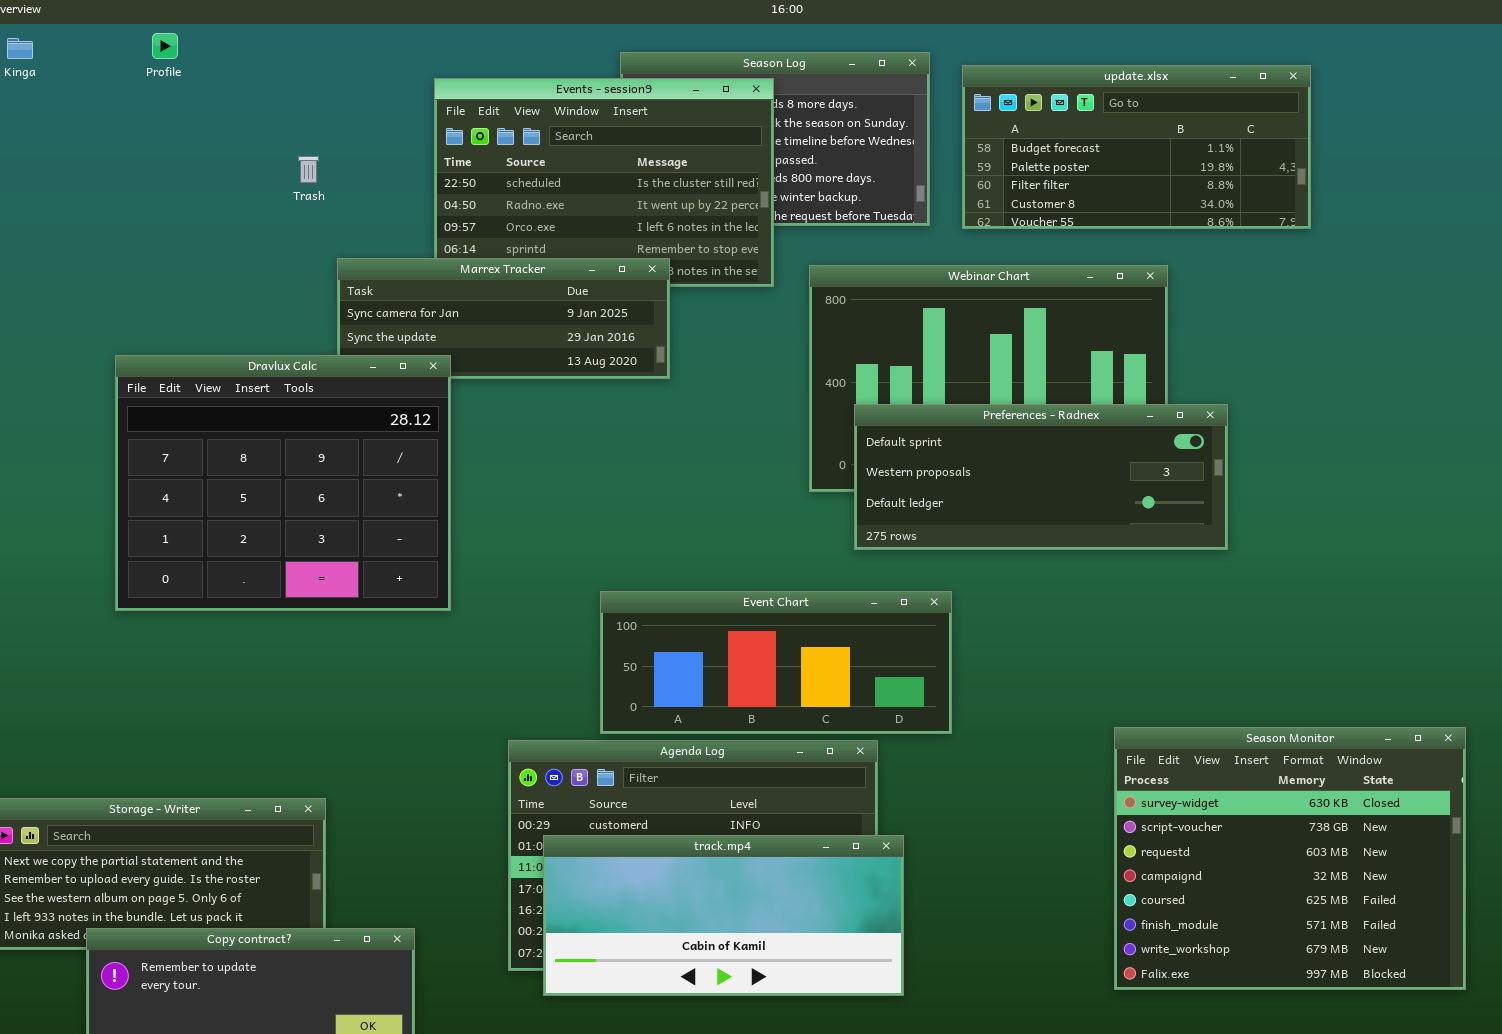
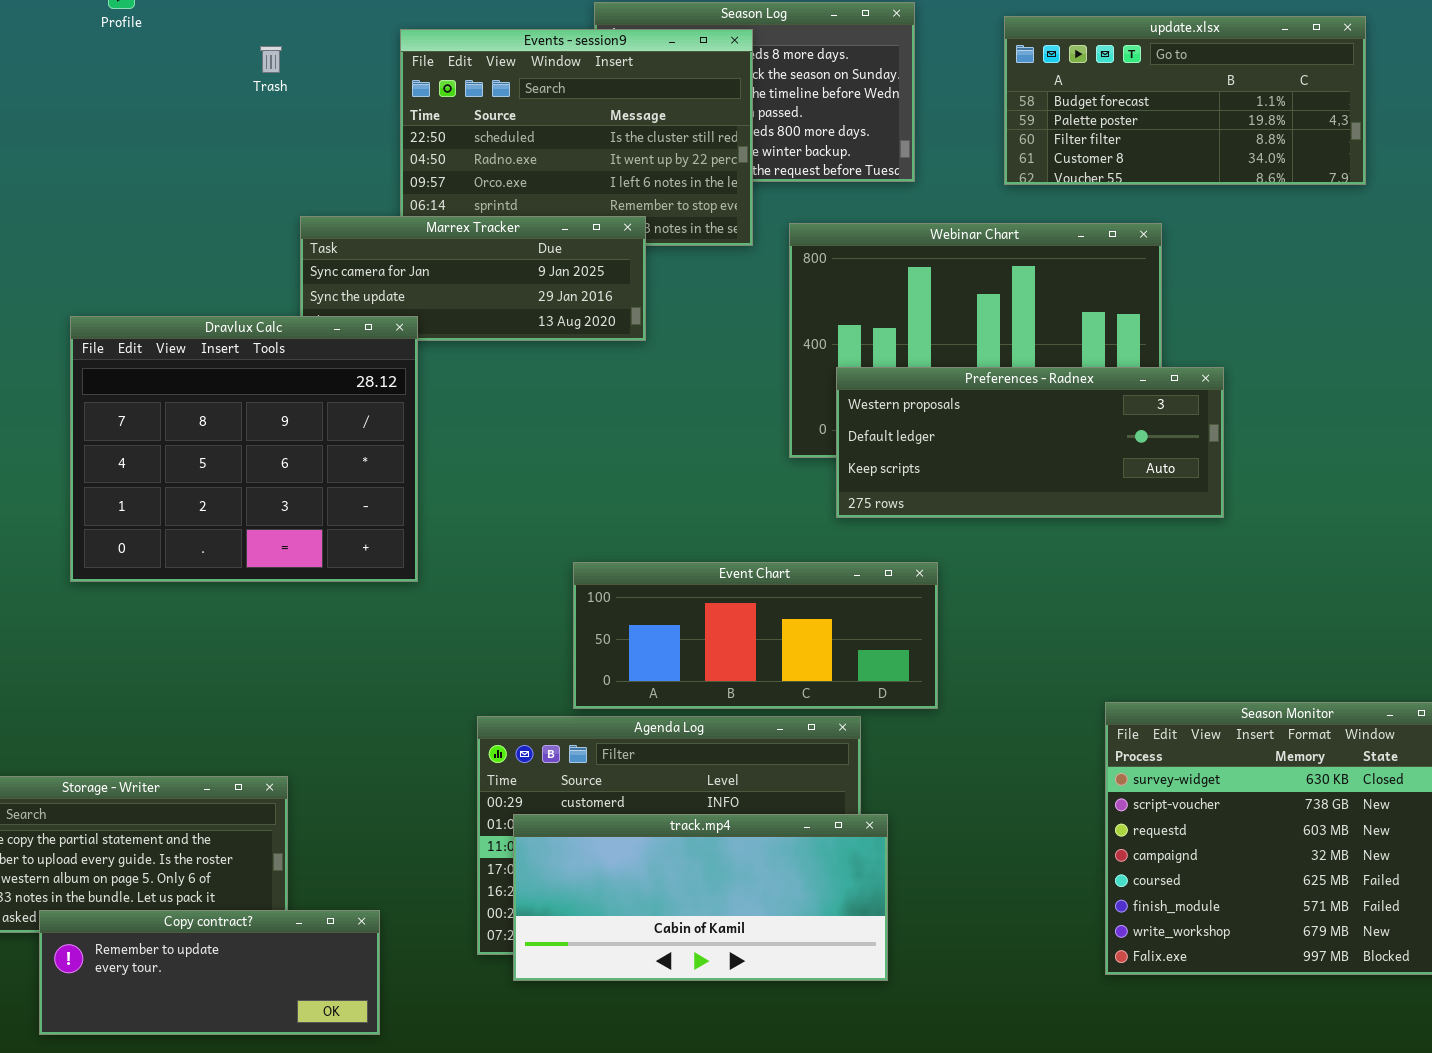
update.xlsx: [962,65,1311,229] -> [1004,16,1366,185], moved
Trash: [298,156,319,183] -> [260,46,282,73], moved
Preferences - Radnex: [854,404,1228,550] -> [836,367,1224,518], scrolled down 1 row

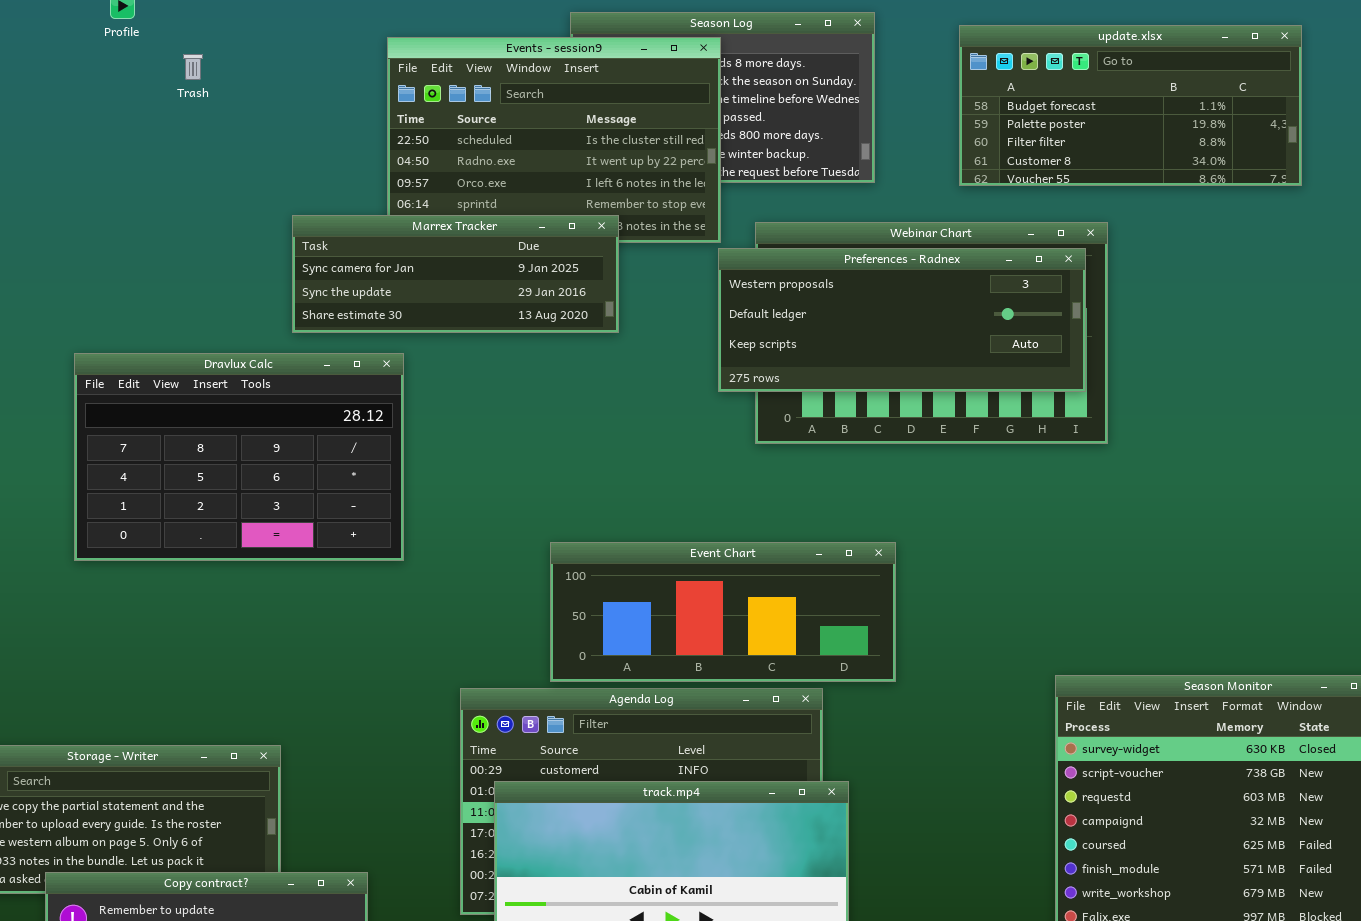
Trash: [260,46,282,73] -> [183,54,203,80], moved
Dravlux Calc: [70,316,418,582] -> [74,353,404,561], resized
Preferences - Radnex: [836,367,1224,518] -> [718,248,1086,392], moved

